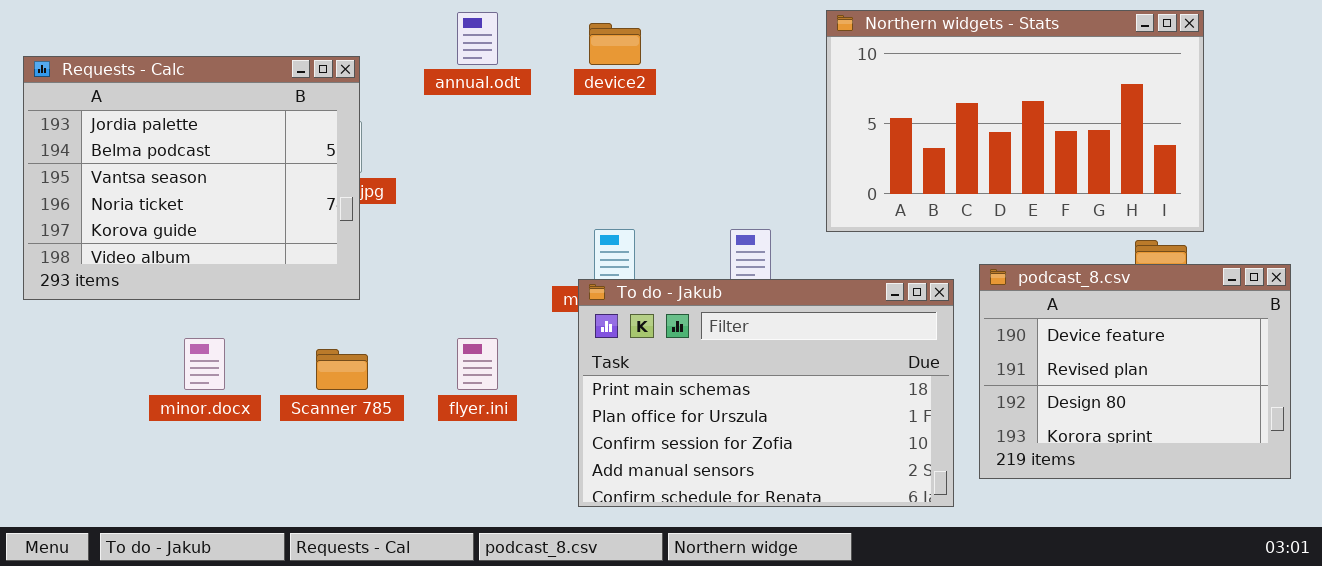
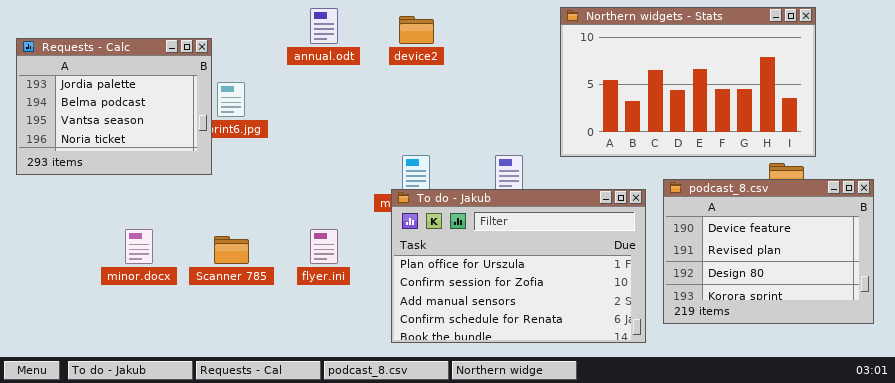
Requests - Calc: [23,56,360,300] -> [16,38,212,175], resized
To do - Jakub: [578,279,954,507] -> [391,189,646,343], scrolled down 1 row

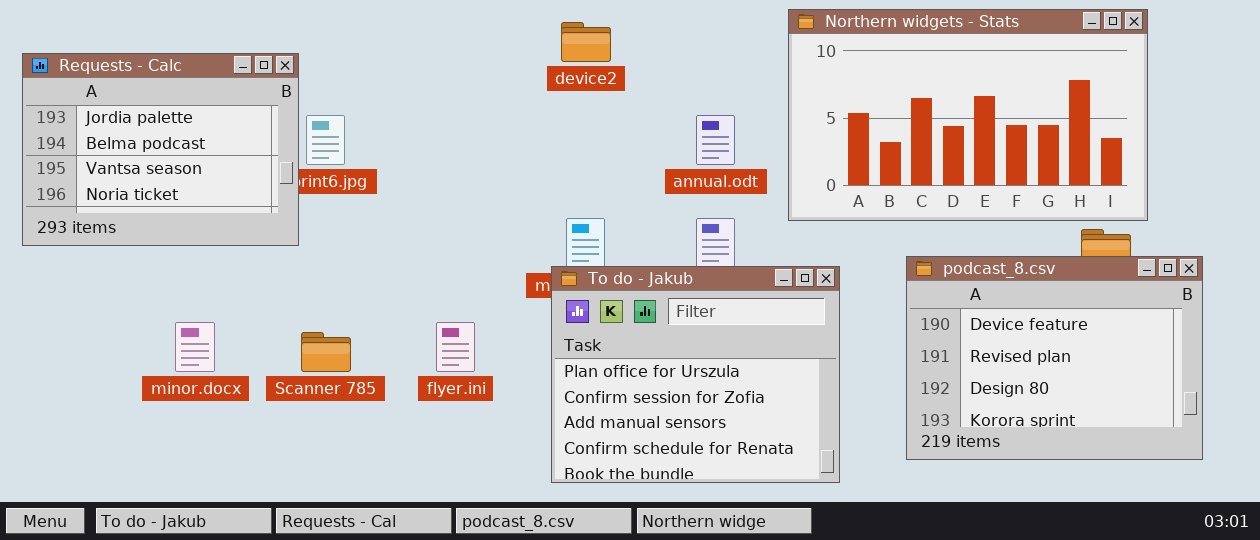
annual.odt: [310,8,338,44] -> [696,115,735,165], moved
podcast_8.csv: [663,179,874,324] -> [906,256,1203,460], moved
To do - Jakub: [391,189,646,343] -> [551,266,840,483], resized

